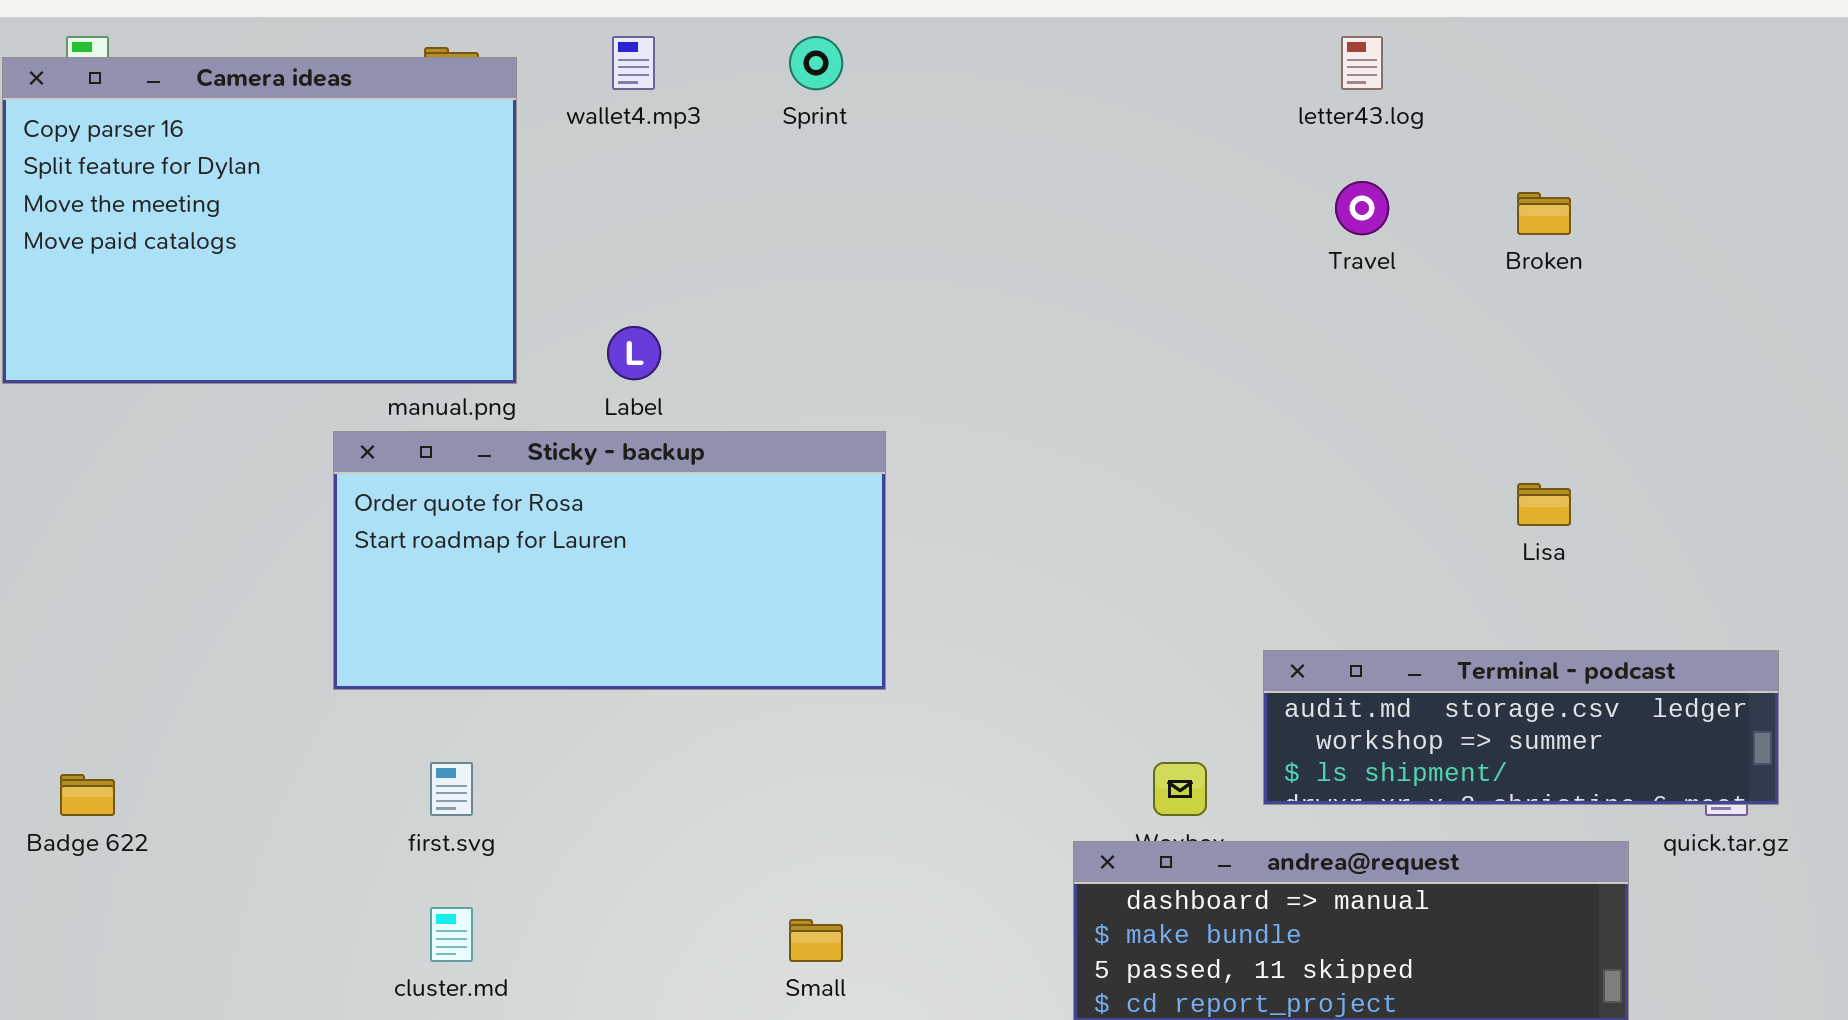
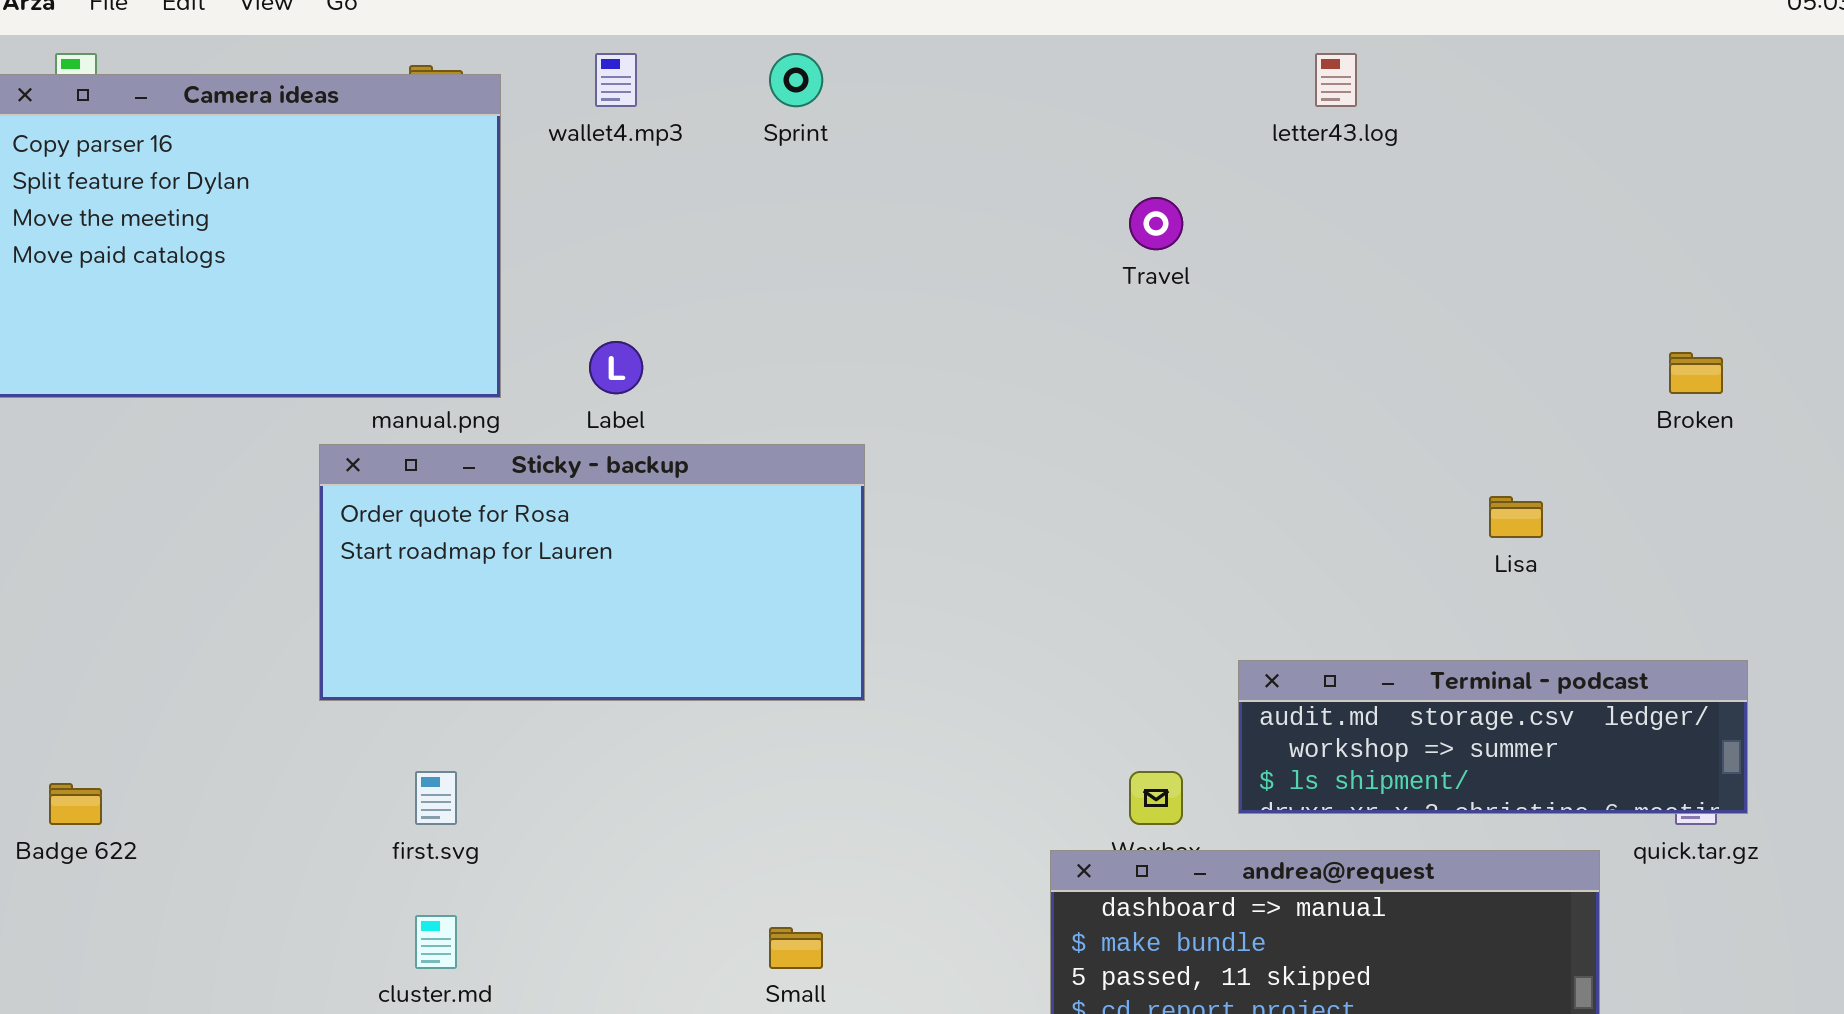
Travel: [1335,181,1389,235] -> [1129,197,1183,250], moved
Broken: [1517,192,1571,235] -> [1669,352,1723,394], moved

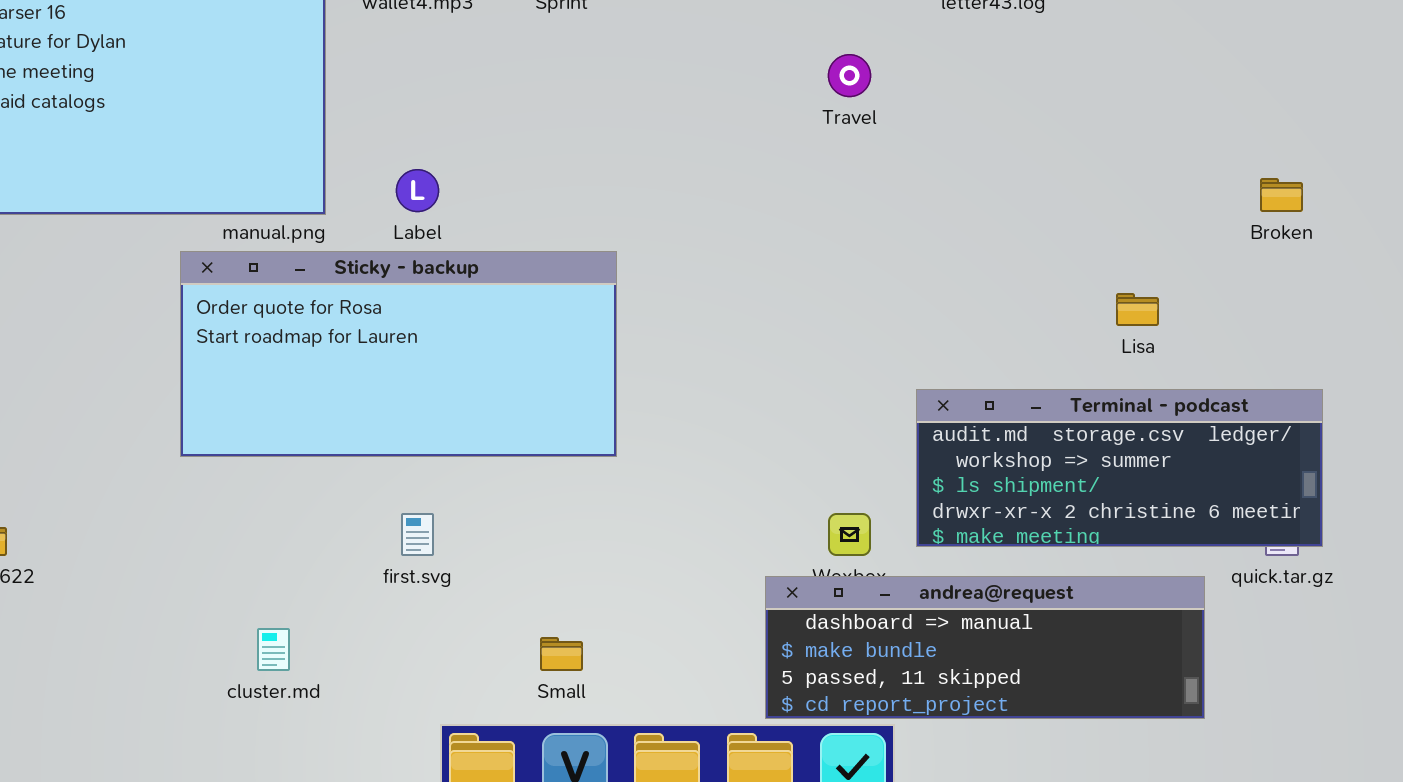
Terminal - podcast: [1238,660,1748,814] -> [916,389,1323,547], resized
first.svg: [415,771,457,825] -> [401,513,434,556], moved

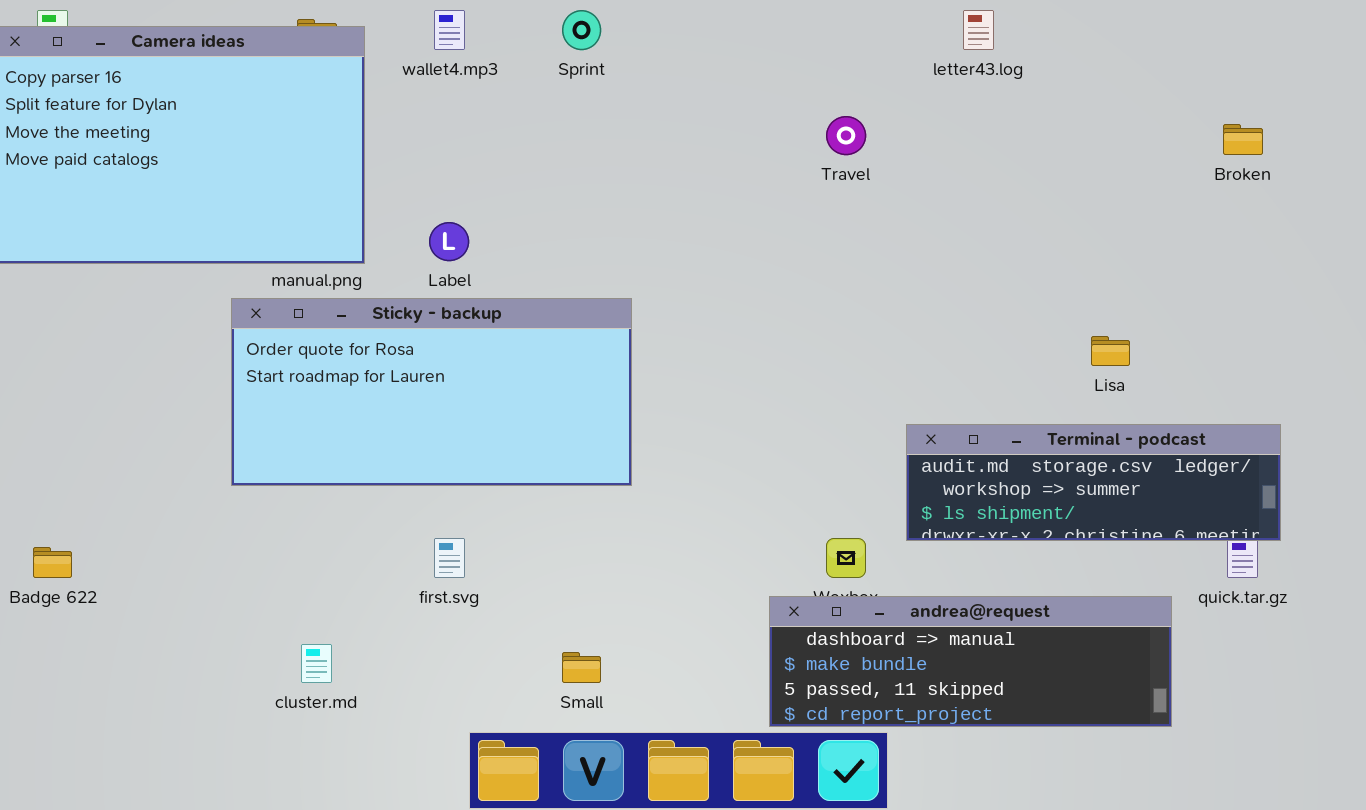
Broken: [1260,178,1303,212] -> [1223,124,1263,155], moved
Terminal - podcast: [916,389,1323,547] -> [906,424,1281,541], resized

